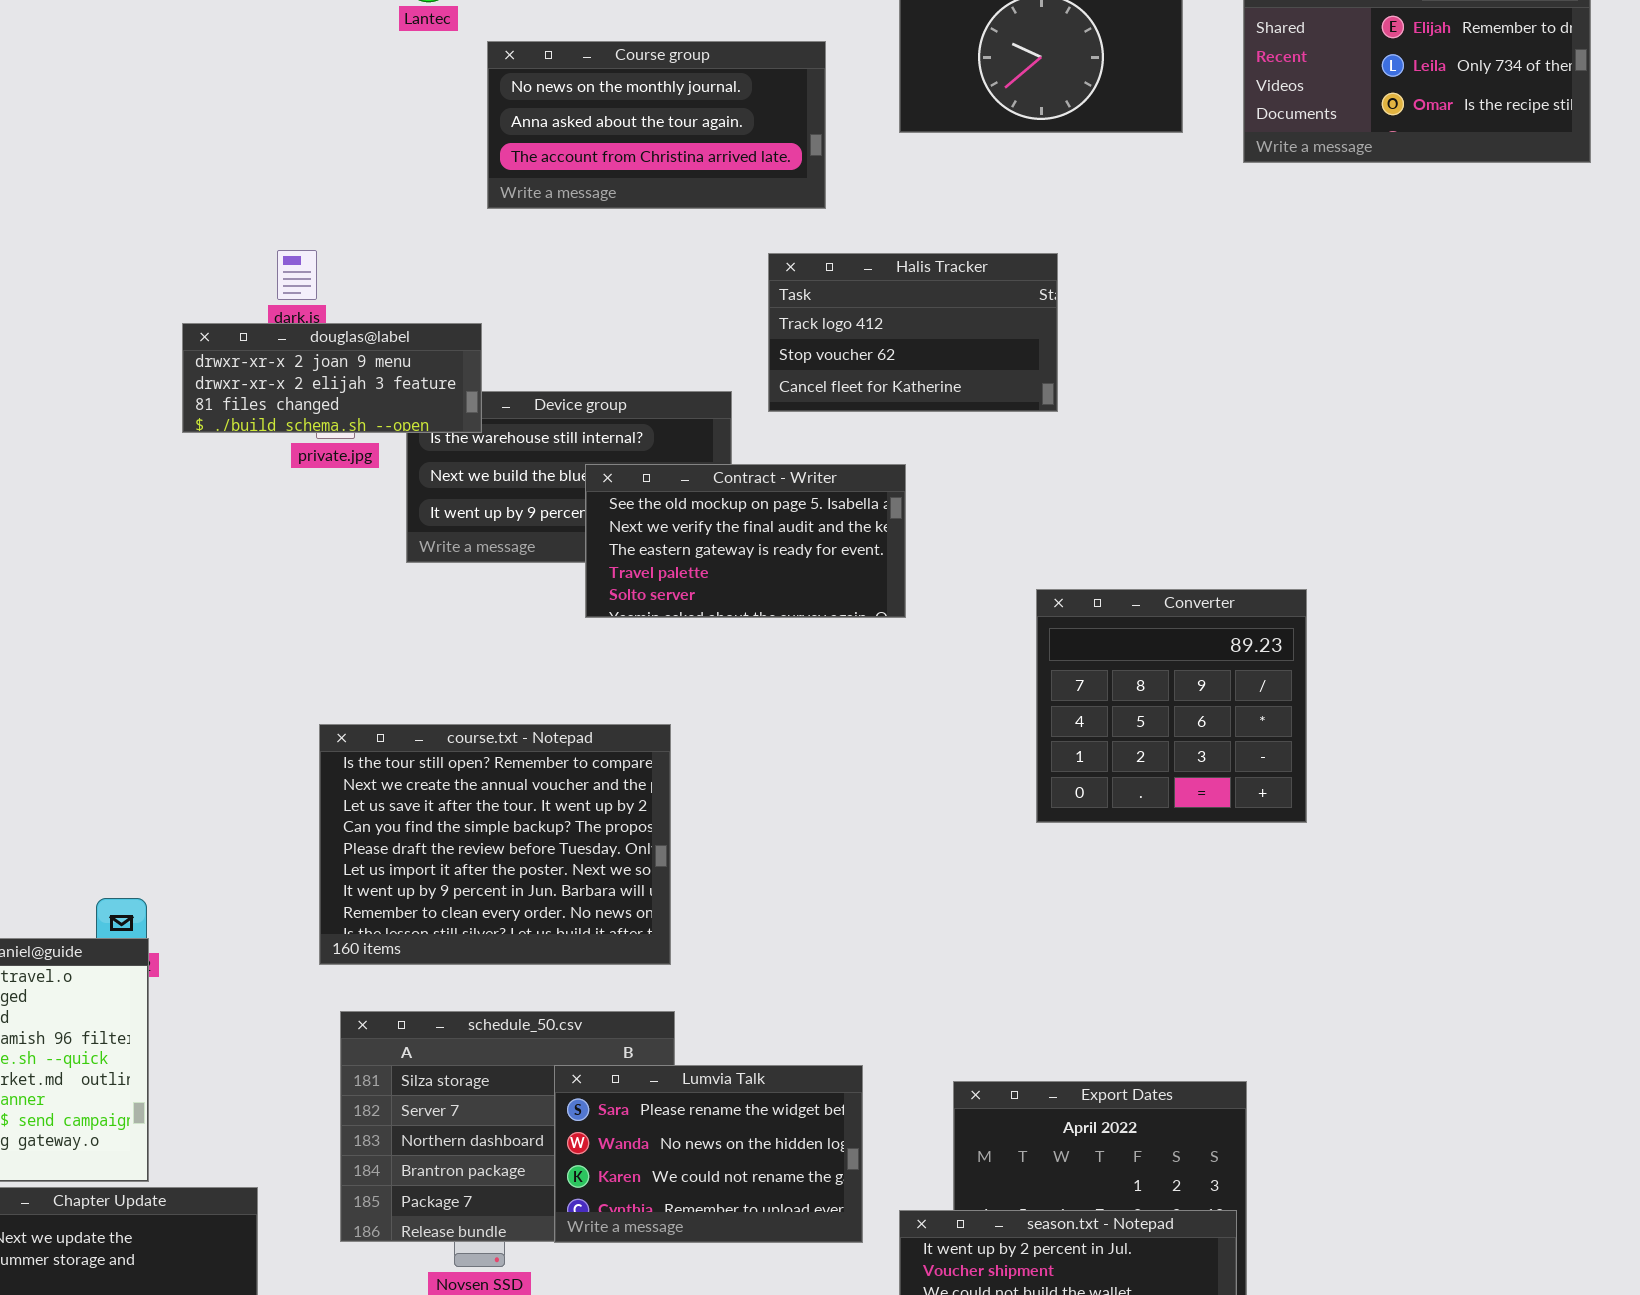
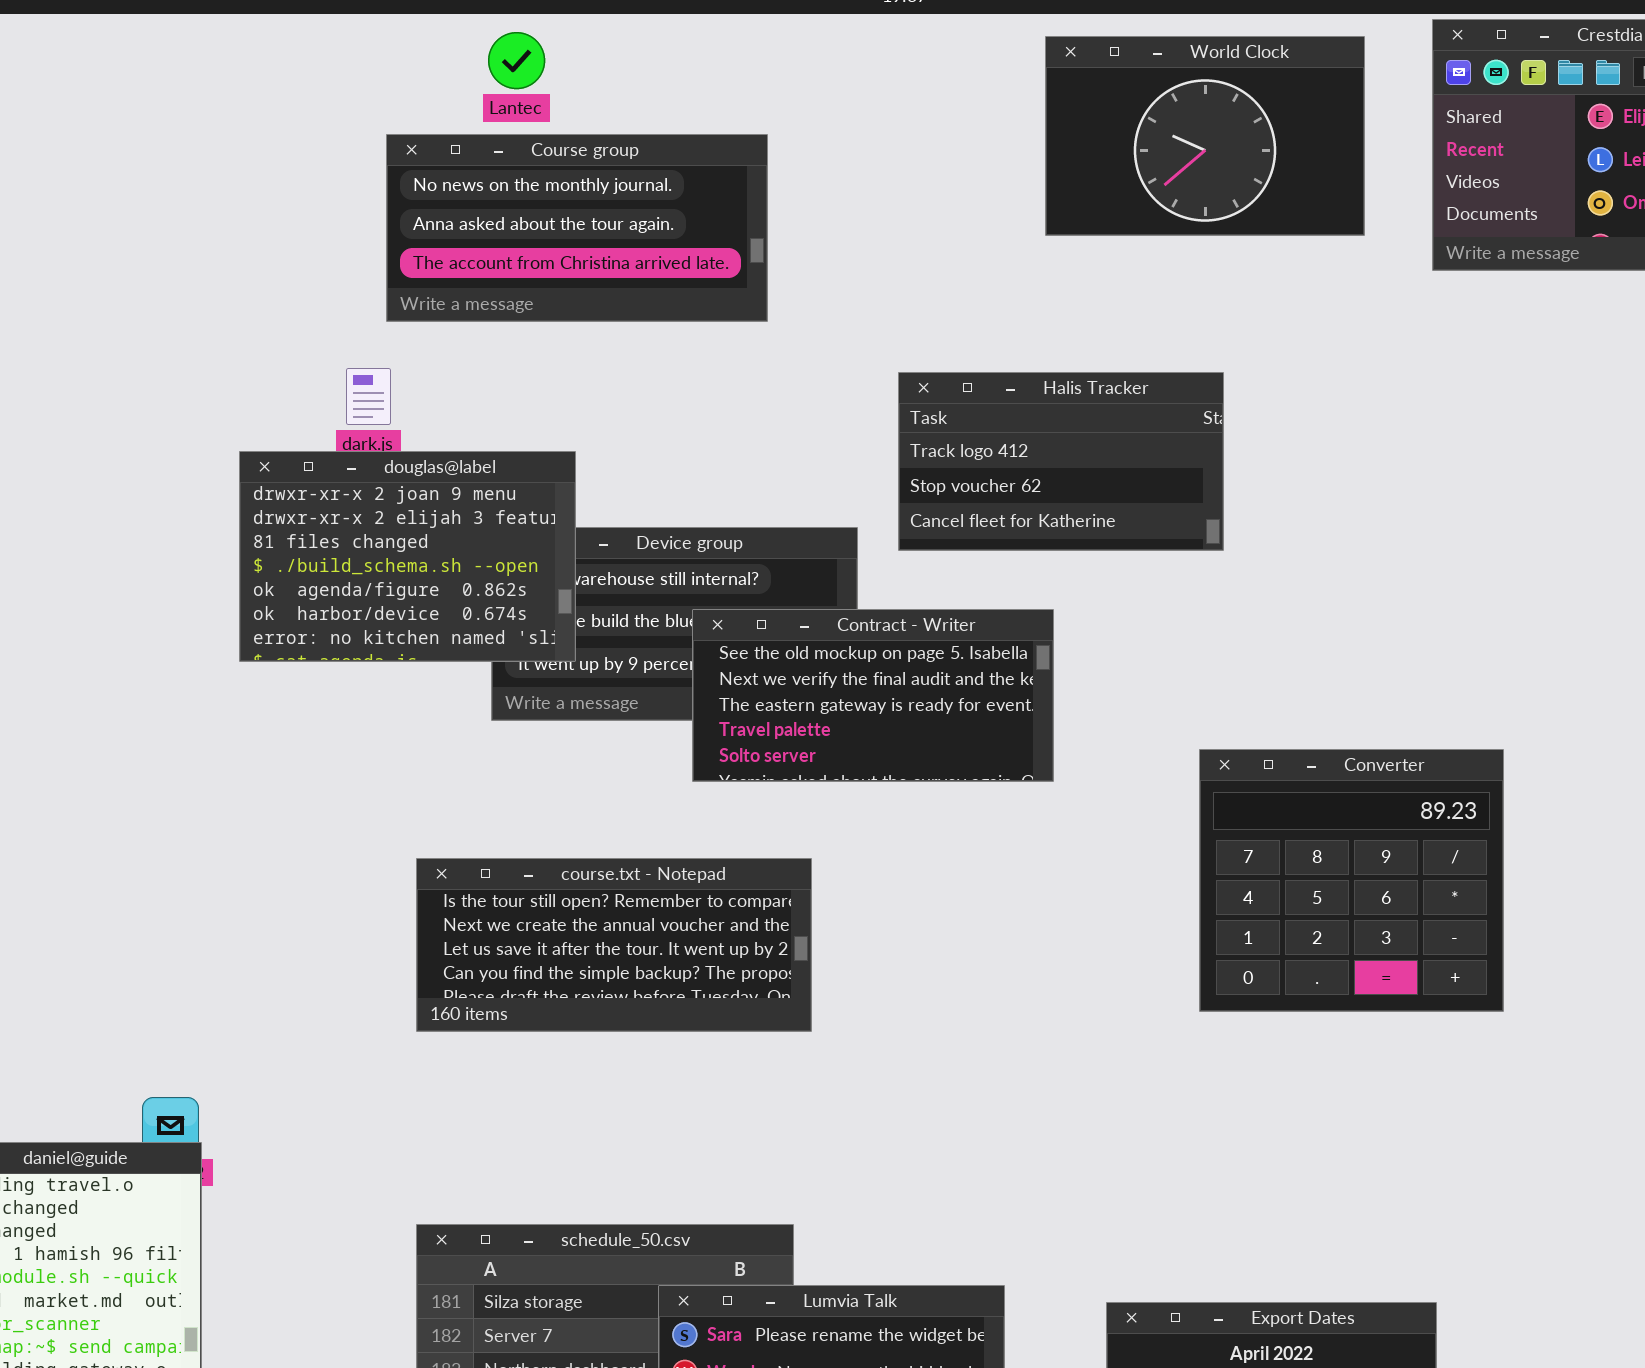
Course group: [487,41,826,209] -> [386,134,768,322], moved
douglas@label: [182,323,482,433] -> [239,451,576,662], resized
course.txt - Notepad: [319,724,671,965] -> [416,858,812,1032], moved, resized

